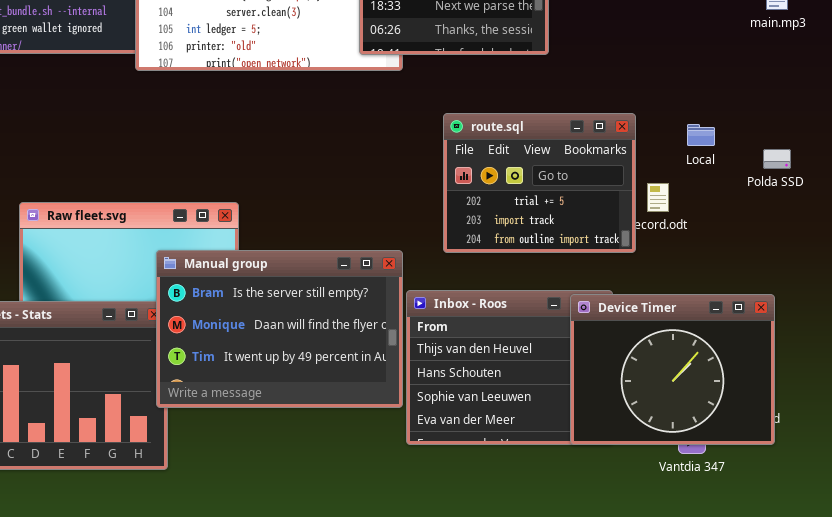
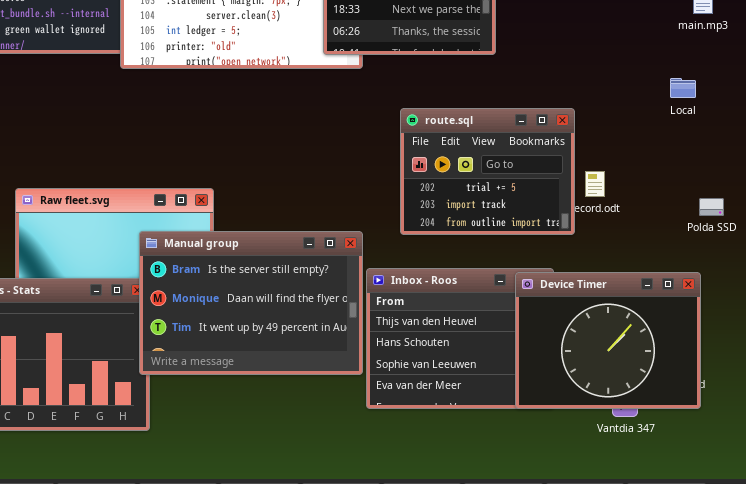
Local: [687,124,715,146] -> [670,78,696,98], moved
Polda SSD: [763,149,791,169] -> [699,198,724,216], moved

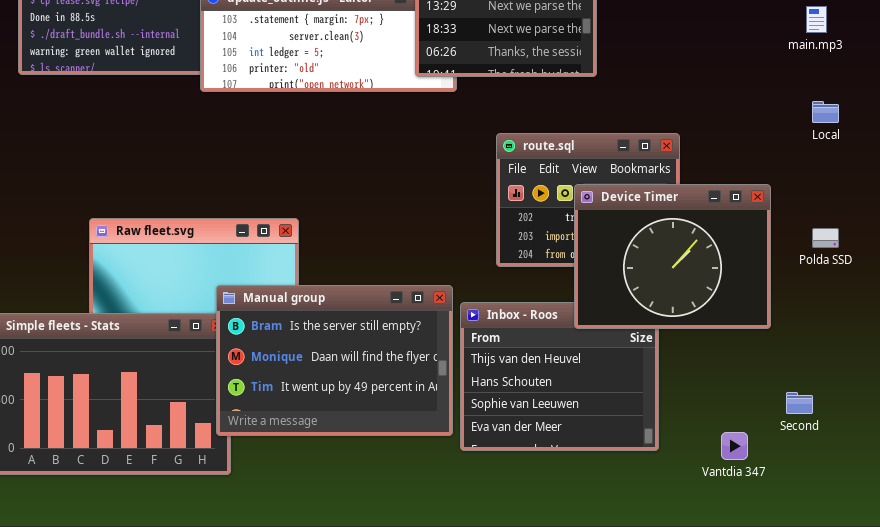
Local: [670,78,696,98] -> [812,101,839,123], moved
Manual group: [139,231,363,375] -> [216,285,453,436], moved
Device Timer: [515,272,701,409] -> [574,184,771,329], moved

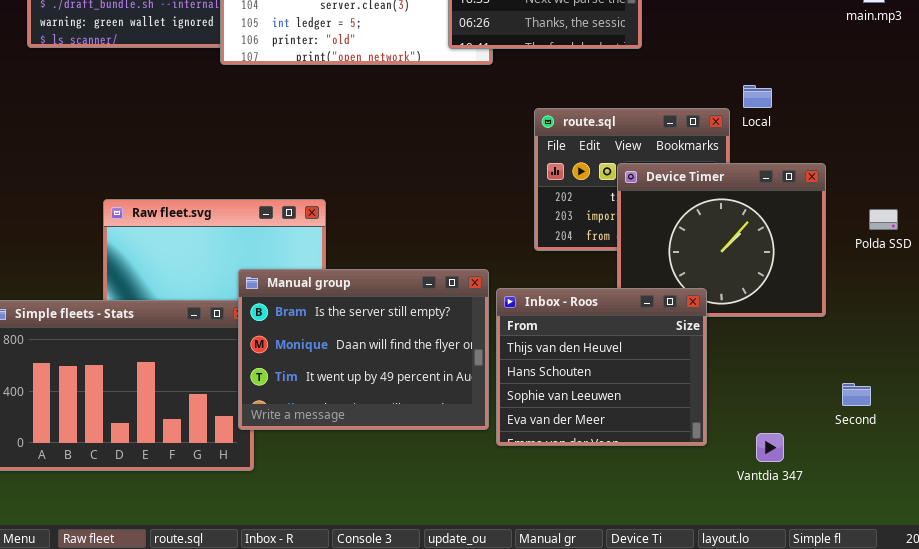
Local: [812,101,839,123] -> [743,85,772,108], moved
Inbox - Roos: [460,302,659,451] -> [496,288,707,446], raised
Vantdia 347: [721,432,748,460] -> [756,433,784,462], moved

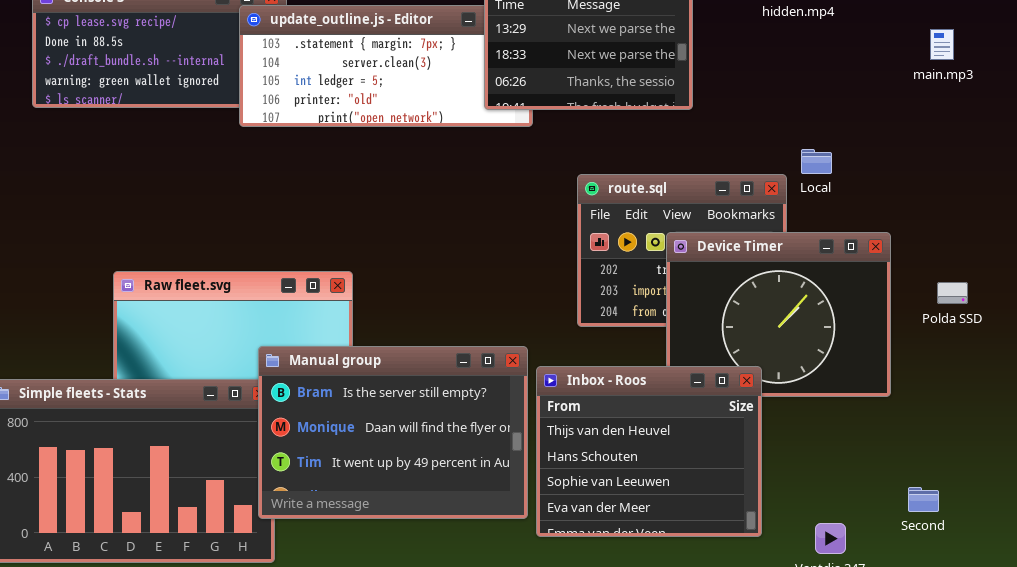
Second: [842,383,871,406] -> [908,487,939,512], moved

